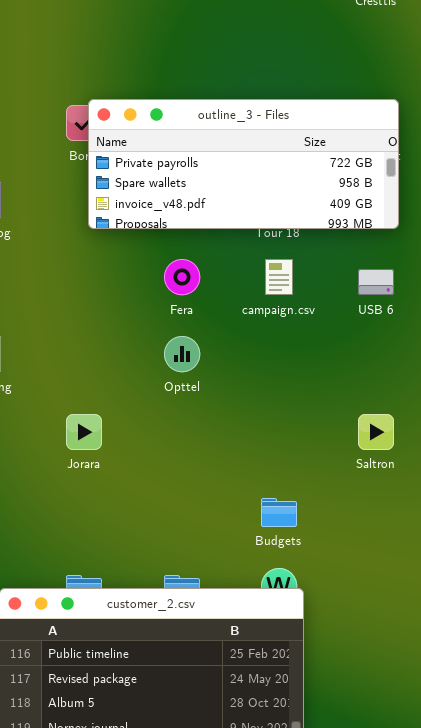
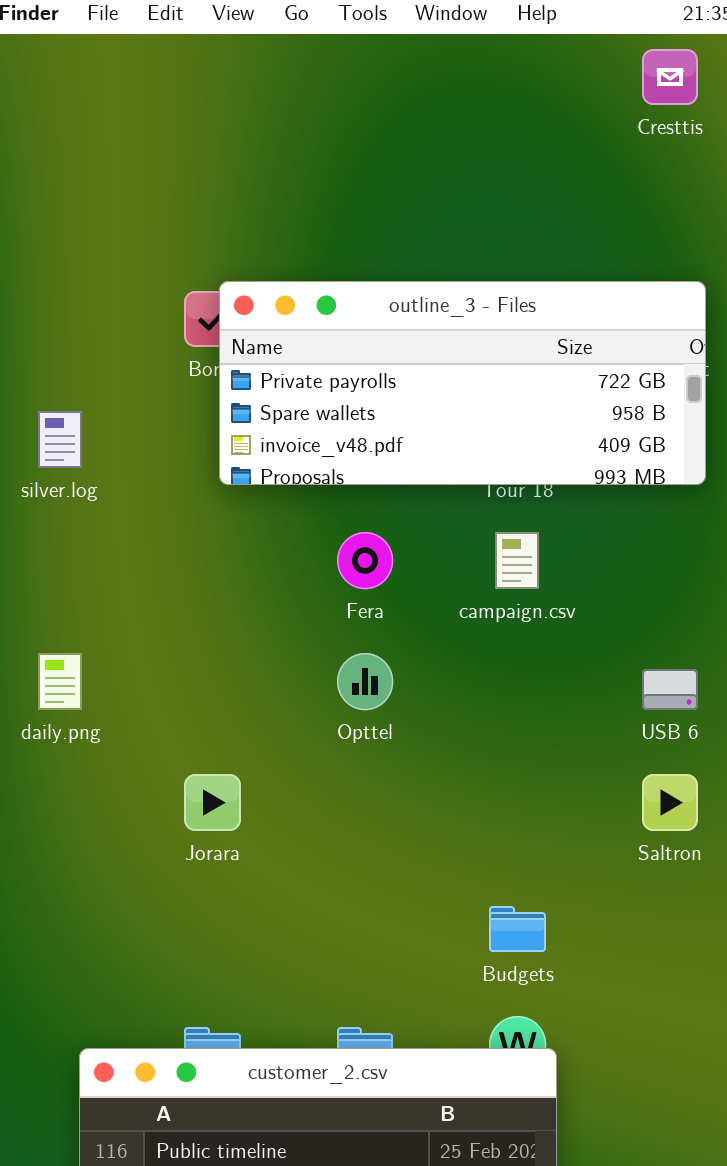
USB 6: [358,269,394,295] -> [642,669,698,710], moved

